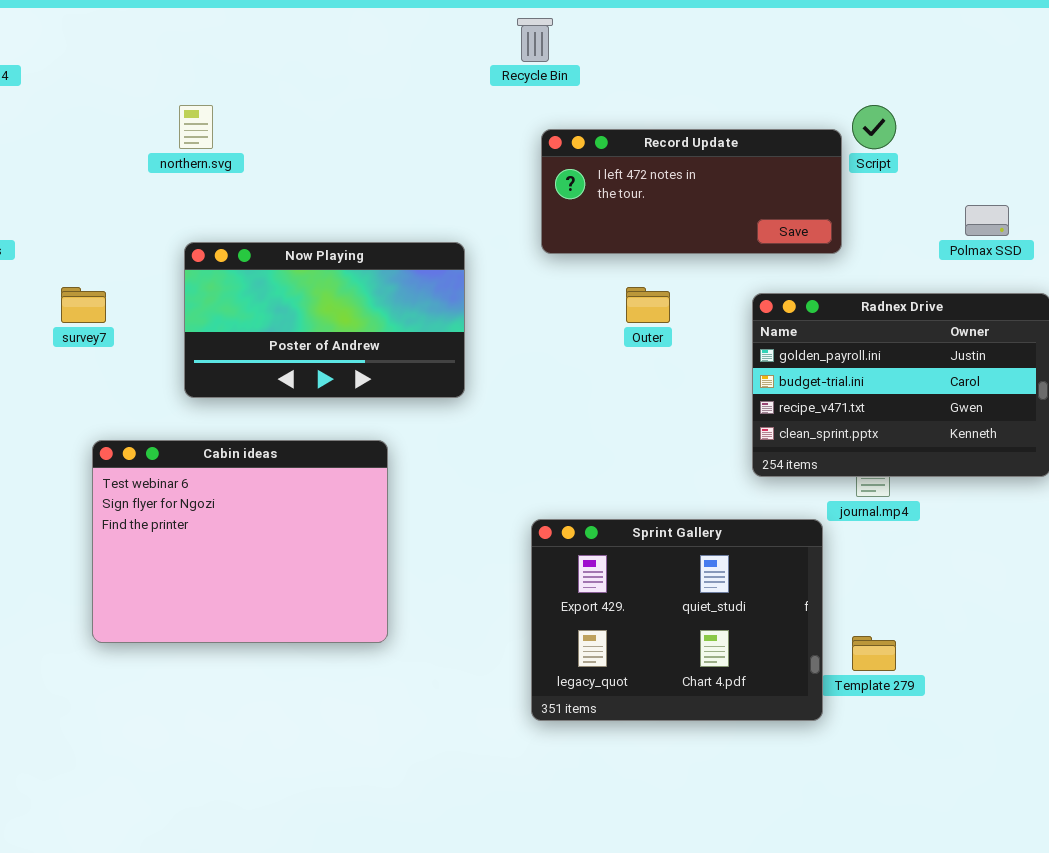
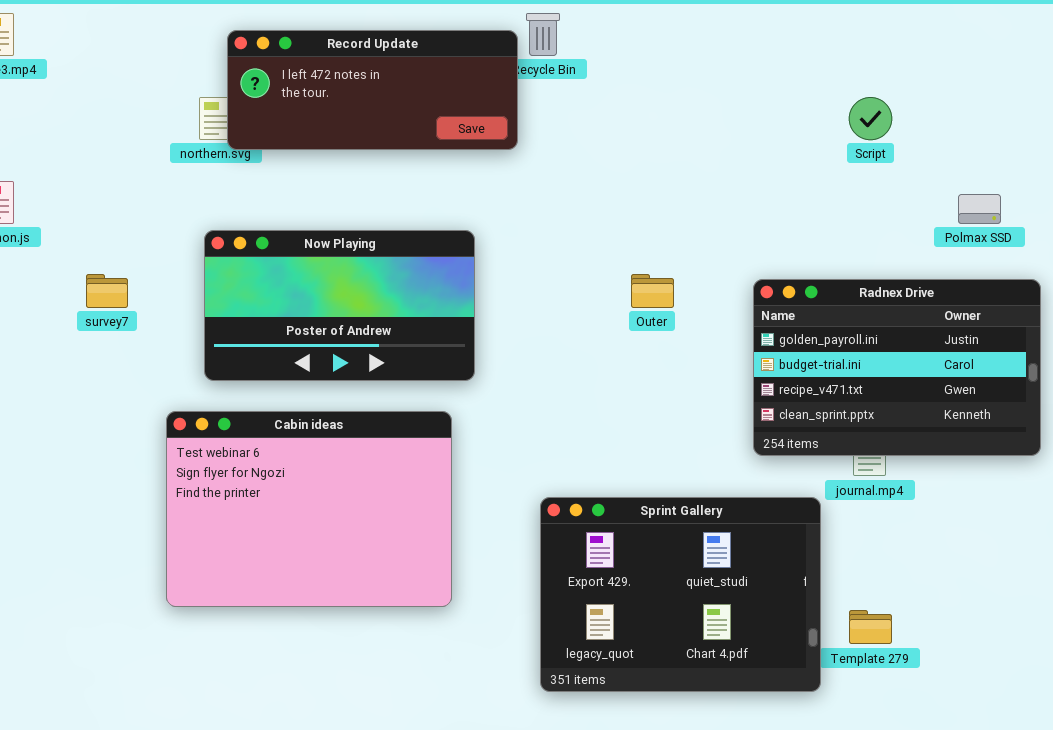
Record Update: [541,129,842,254] -> [227,30,518,150], moved
Cabin ideas: [92,440,388,643] -> [166,411,452,607], moved

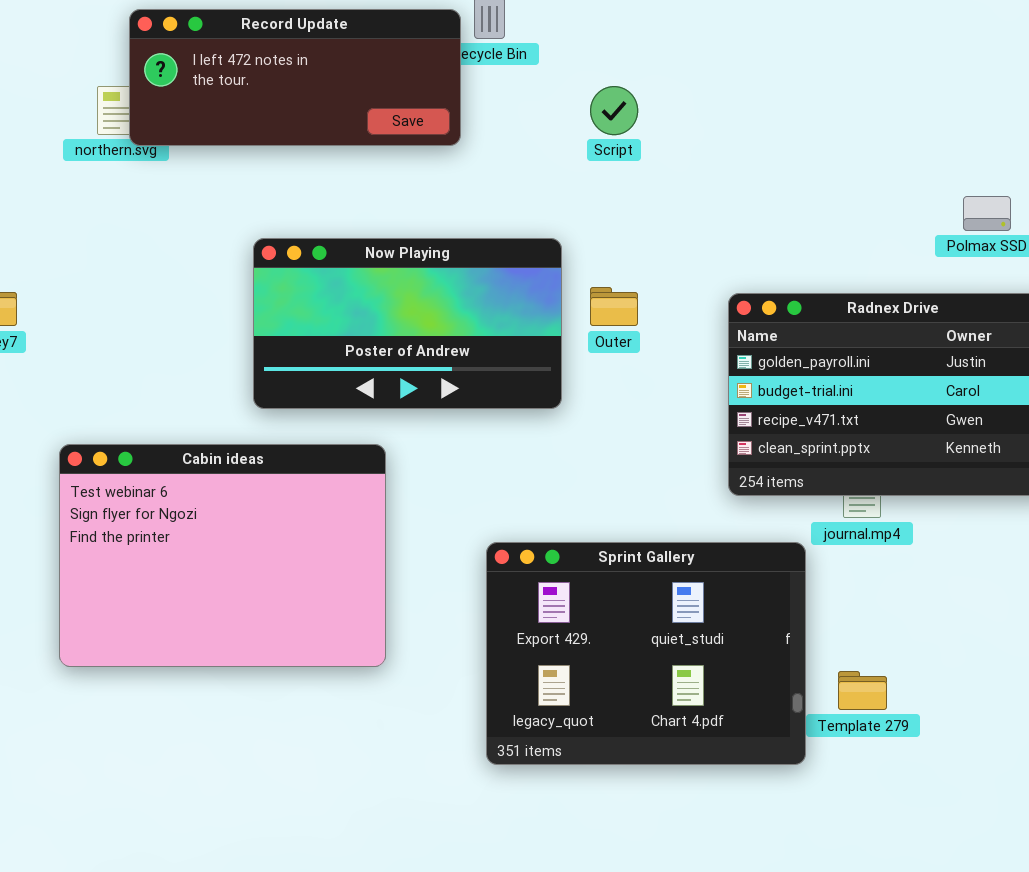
Script: [849,97,892,140] -> [590,86,638,135], moved
Now Playing: [204,230,475,381] -> [253,238,562,409], moved

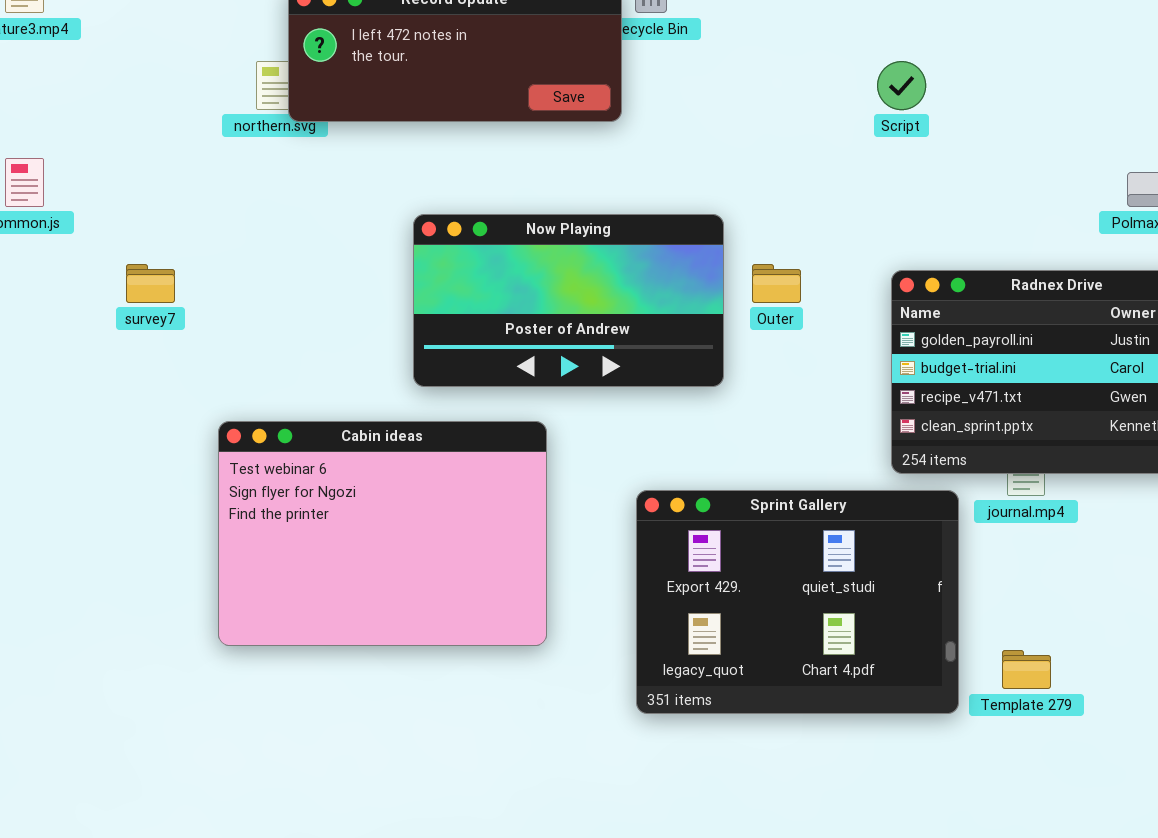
Script: [590,86,638,135] -> [877,61,926,110], moved
Sprint Gallery: [486,542,806,765] -> [636,490,959,714], moved

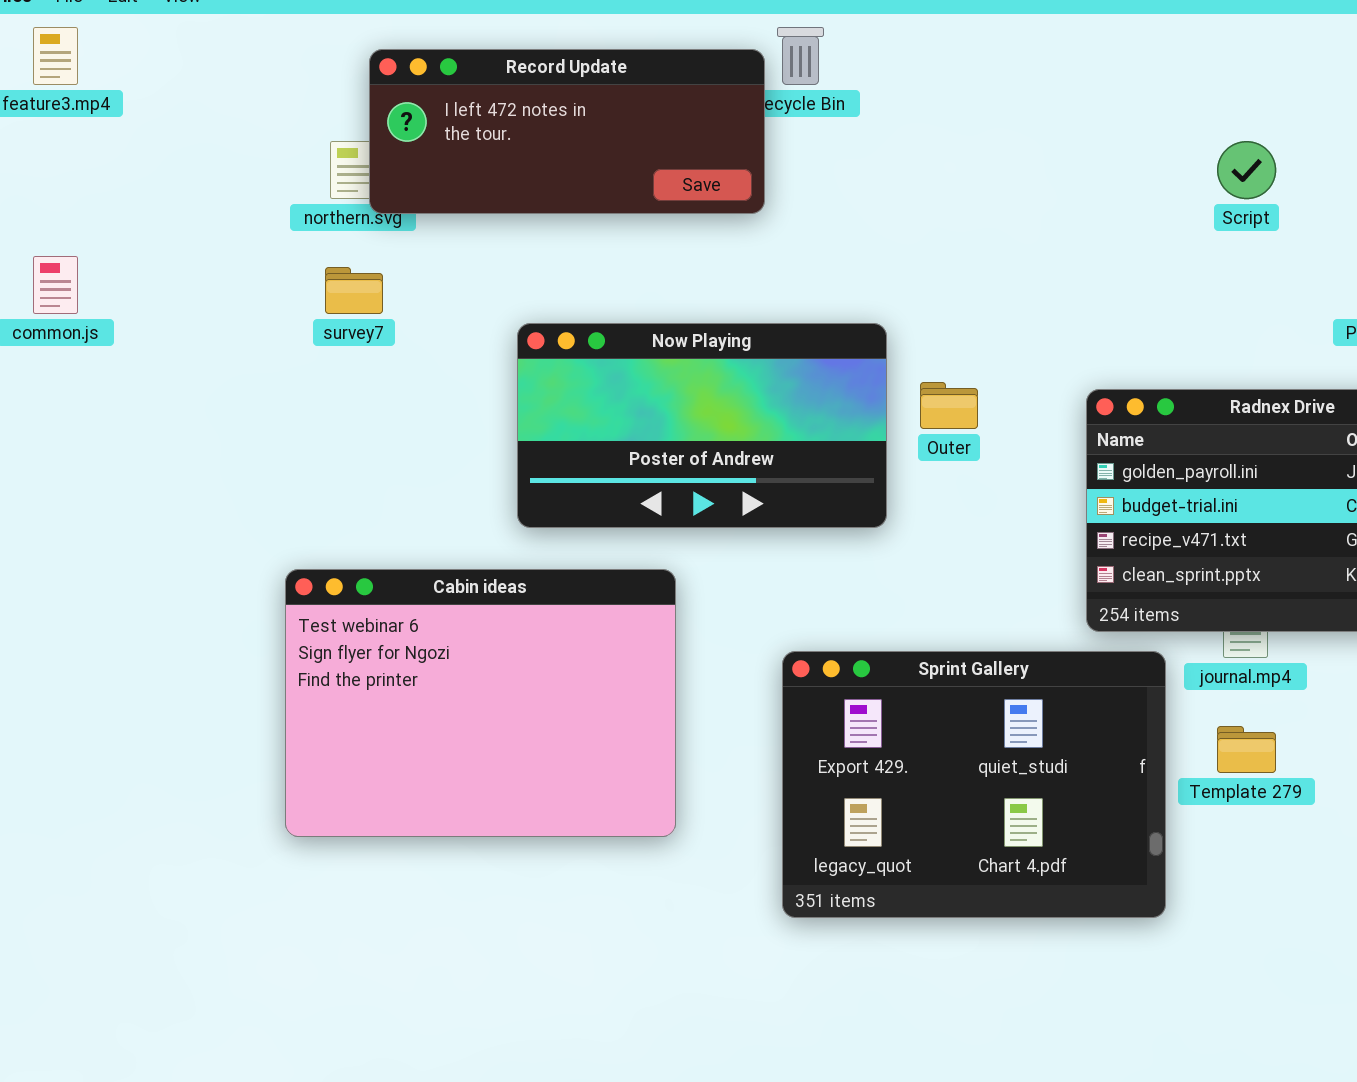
Script: [877,61,926,110] -> [1217,141,1276,199], moved
survey7: [126,264,175,303] -> [325,267,383,314], moved
Template 279: [1002,650,1051,689] -> [1217,726,1276,773], moved

